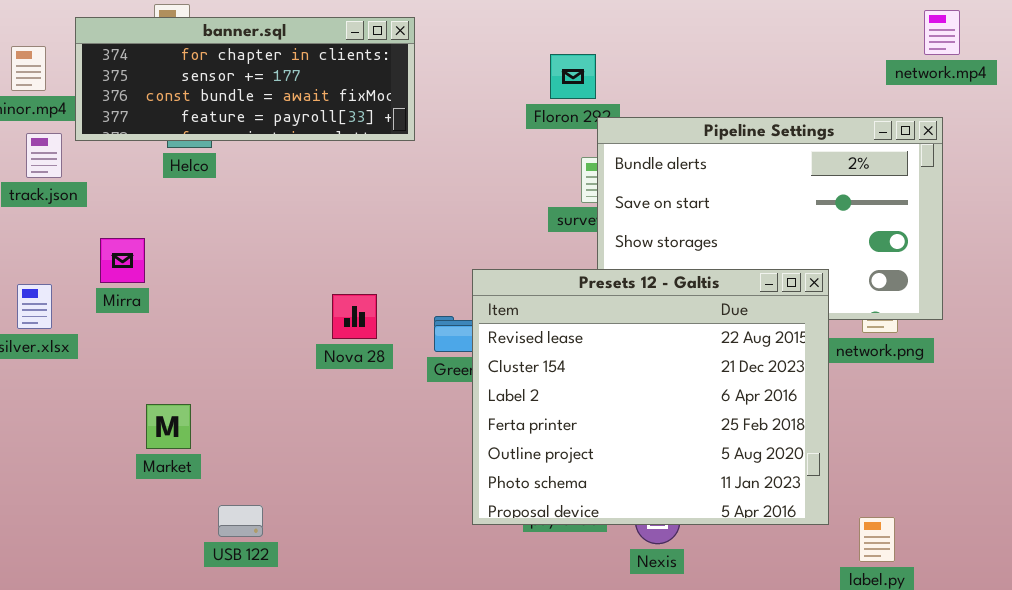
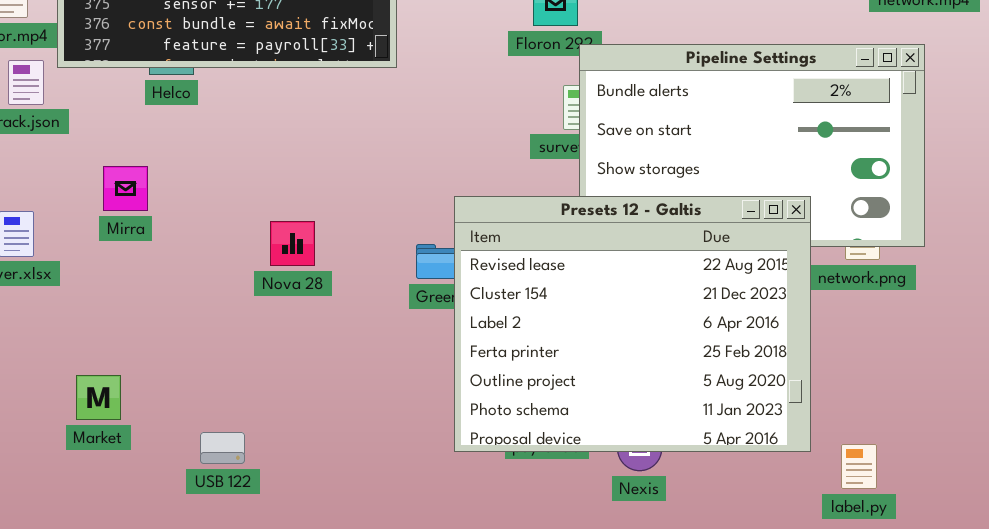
Mirra: [100,238,145,283] -> [103,166,148,211], moved
Nova 28: [332,294,377,339] -> [270,221,315,266], moved
Market: [146,404,191,449] -> [76,375,121,420], moved

